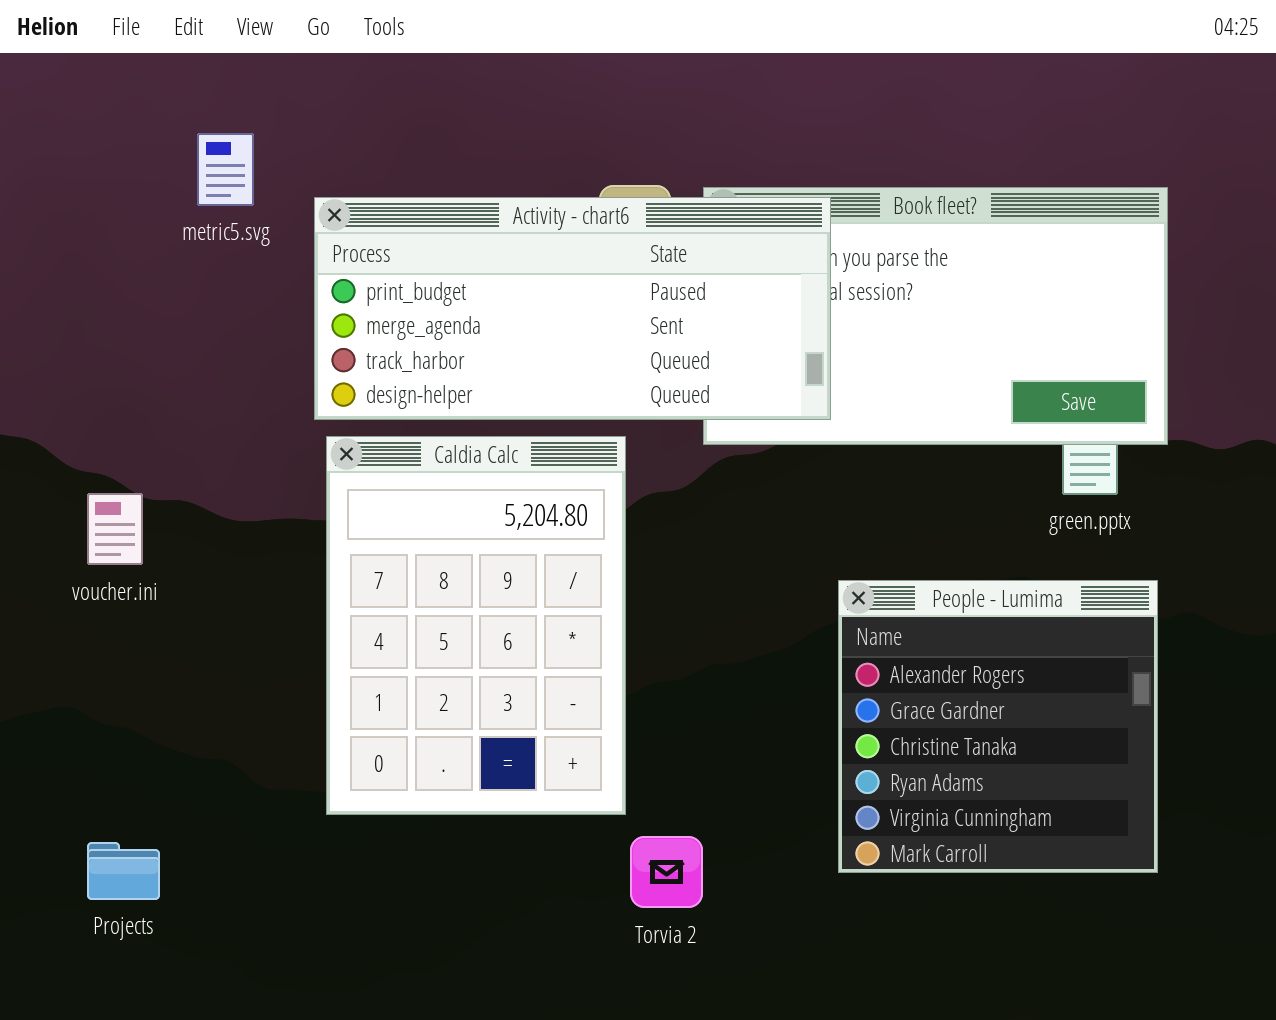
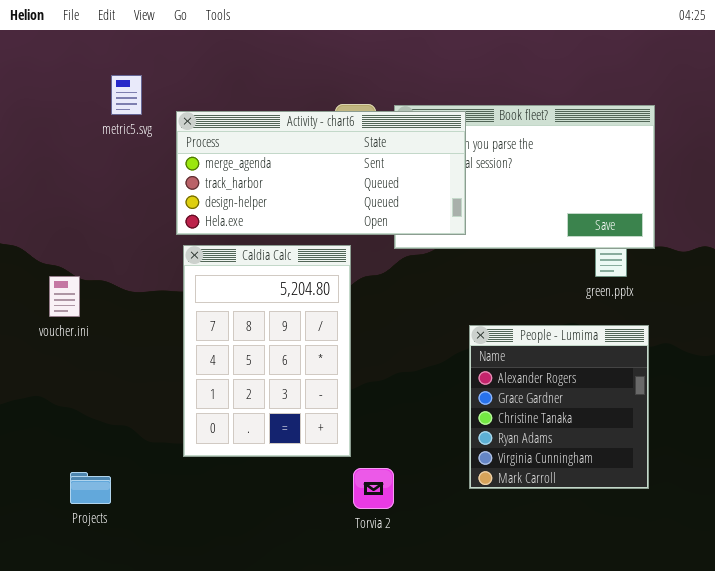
Activity - chart6: [314,197,831,420] -> [176,111,466,235], scrolled down 1 row
Projects: [87,842,160,900] -> [70,472,111,504], moved

